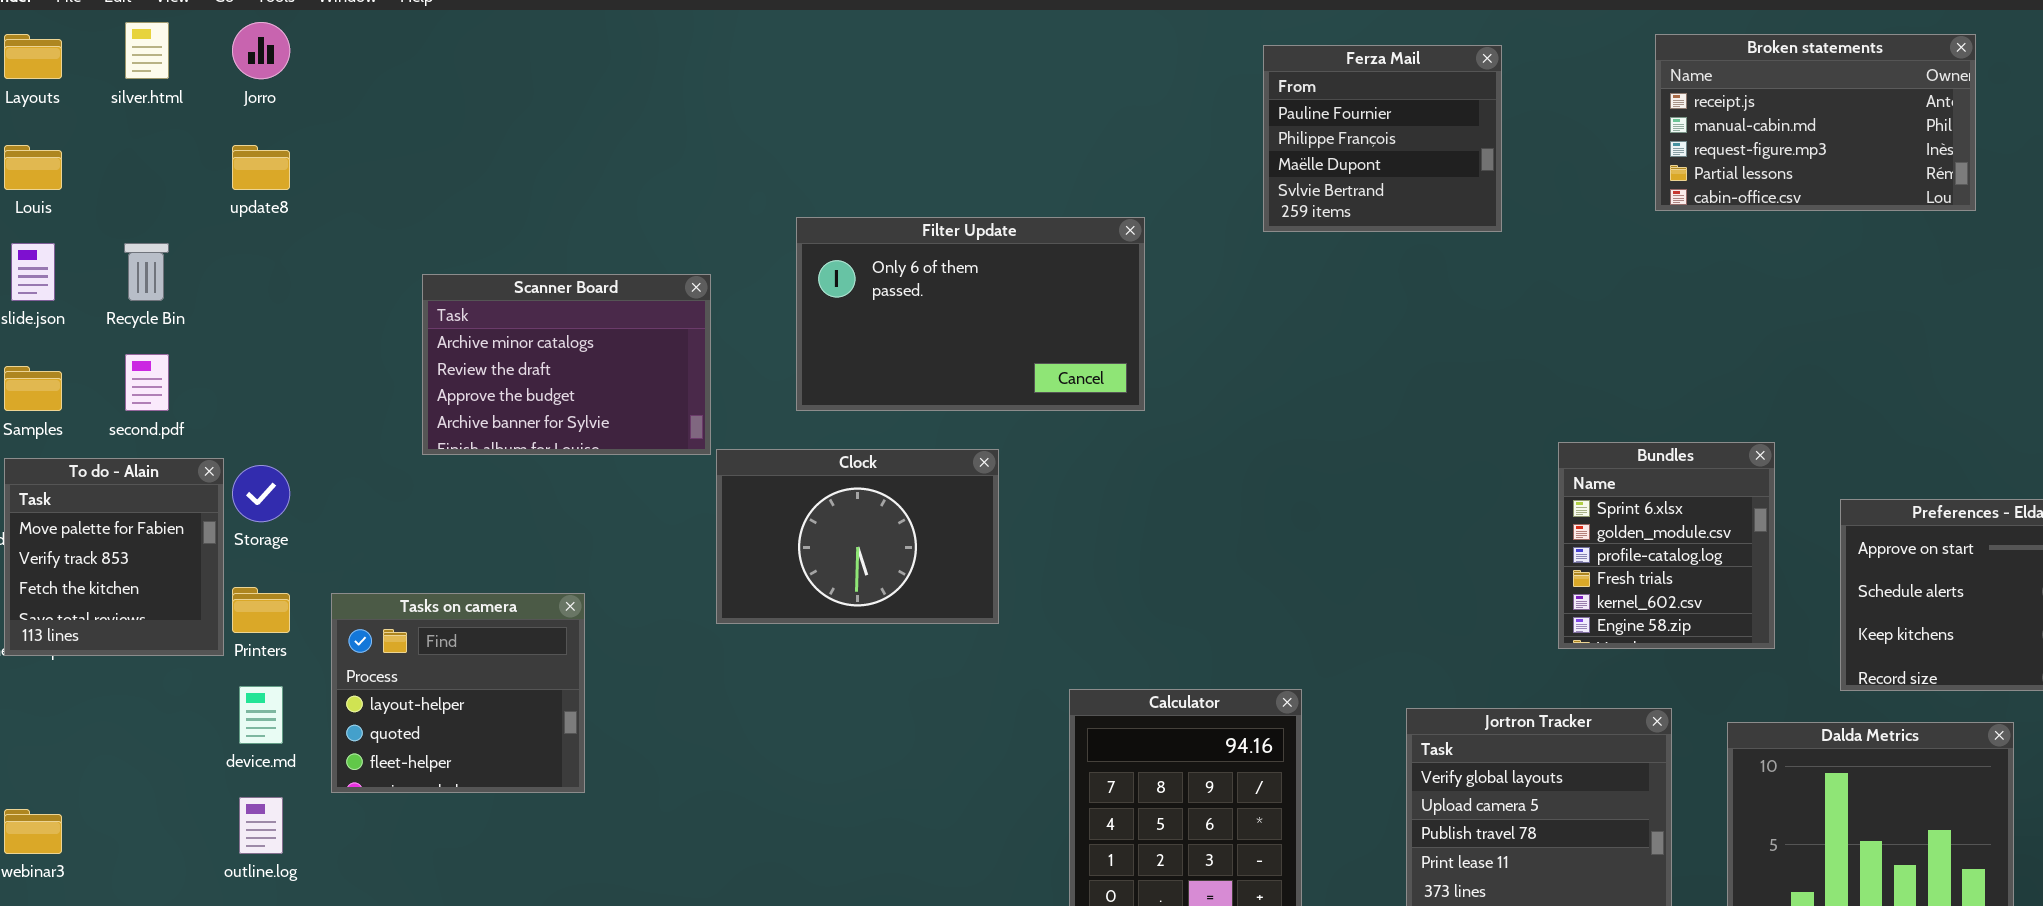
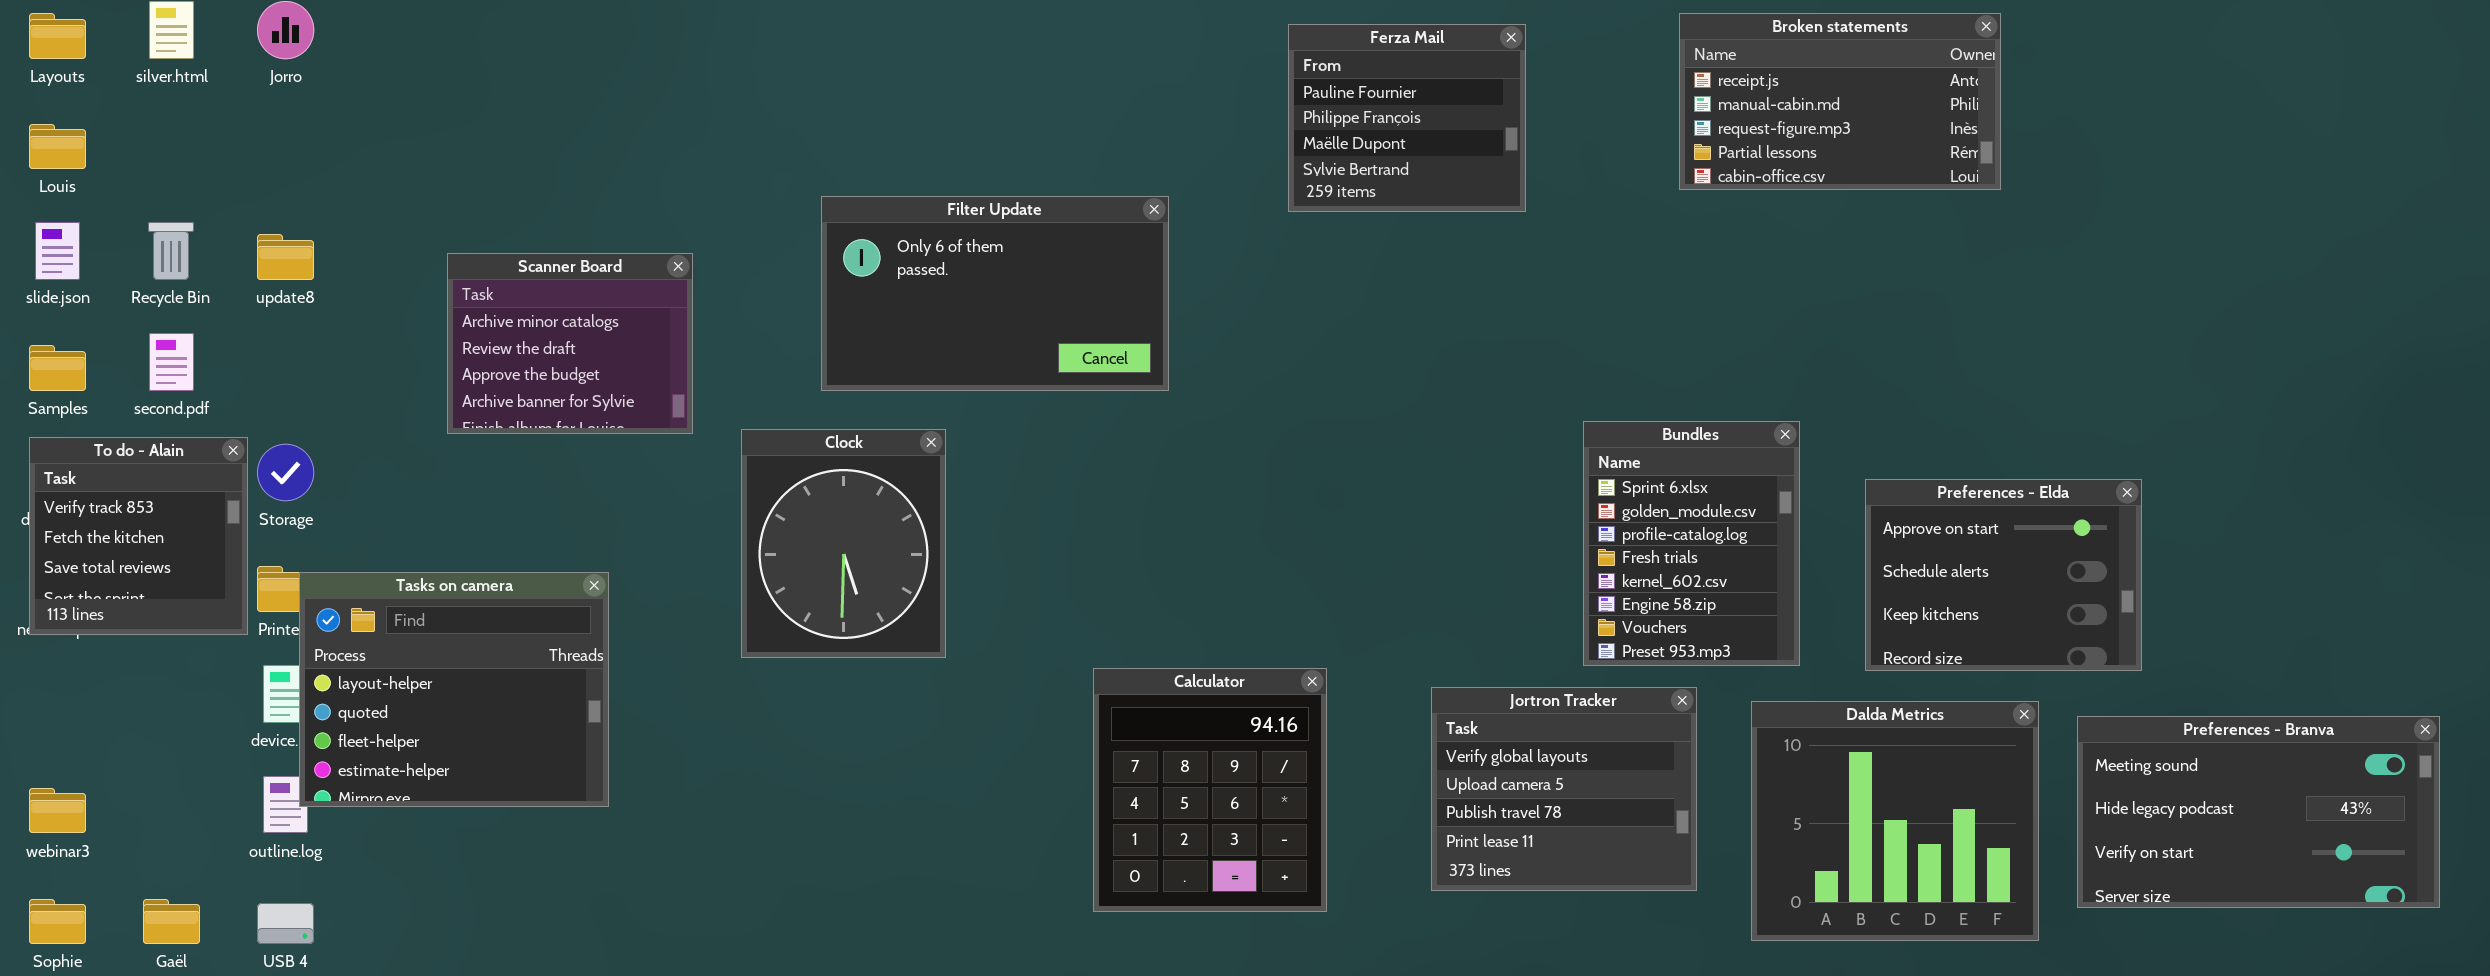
update8: [232,145,290,190] -> [257,234,314,280], moved
Scanner Board: [422,274,711,455] -> [447,253,693,434], resized
Bundles: [1558,442,1775,649] -> [1583,421,1800,666], resized
Clock: [716,449,999,624] -> [741,429,946,658], resized
To do - Alain: [4,458,224,656] -> [29,437,248,635], scrolled down 1 row
Tasks on camera: [331,593,585,793] -> [299,572,609,807], resized

